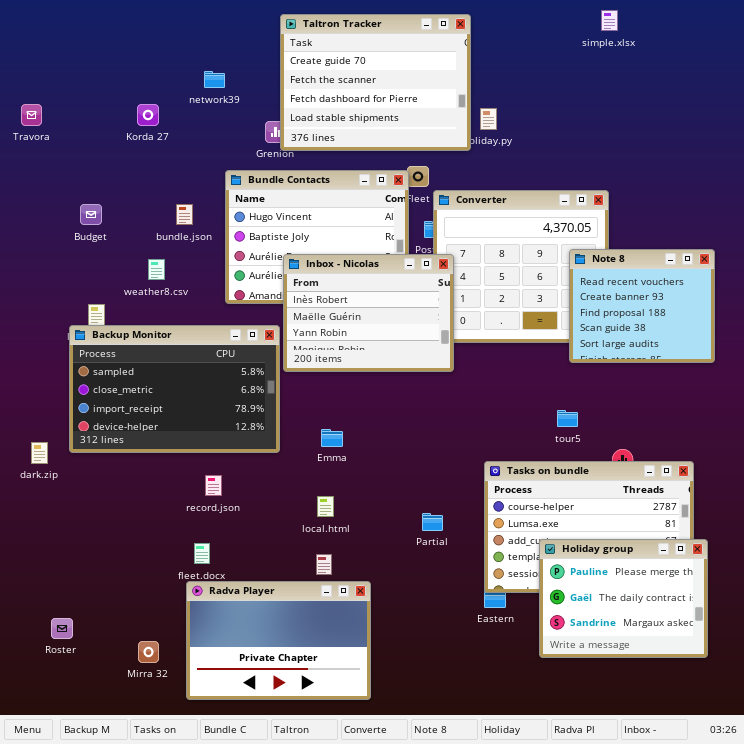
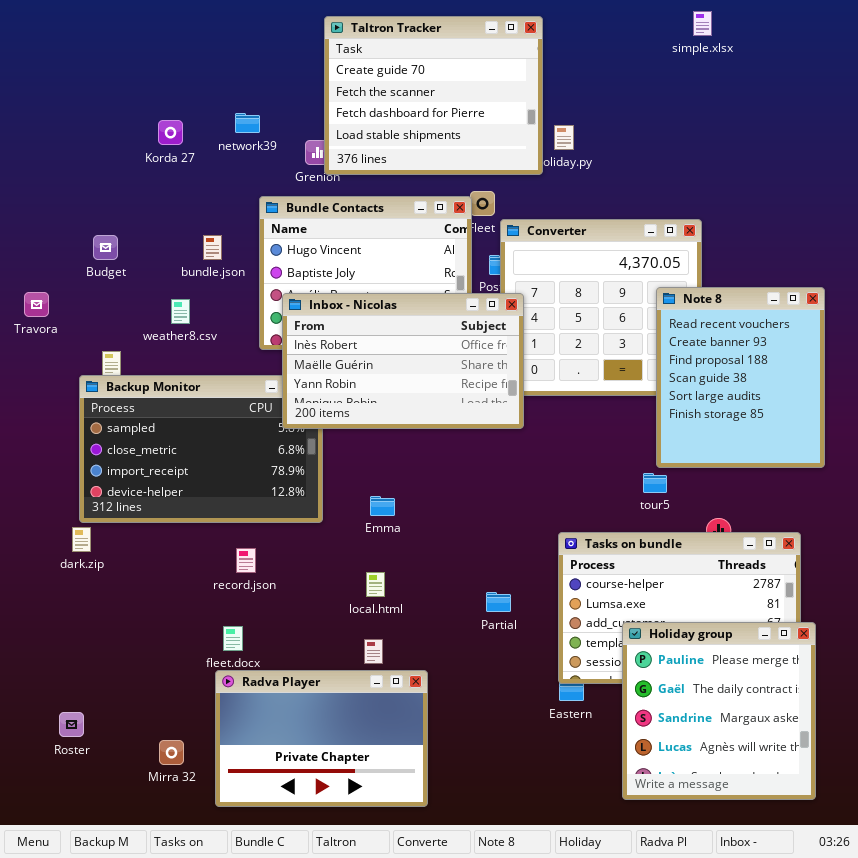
network39: [204,71,225,88] -> [235,113,260,133], moved
Travora: [21,104,42,126] -> [24,292,49,317], moved
Note 8: [569,249,715,363] -> [656,287,825,468], resized
Inbox - Nicolas: [283,254,454,372] -> [282,293,524,429], resized
dark.zip: [31,442,48,464] -> [72,527,91,552], moved
Holiday group: [539,539,708,658] -> [622,622,816,800], resized

